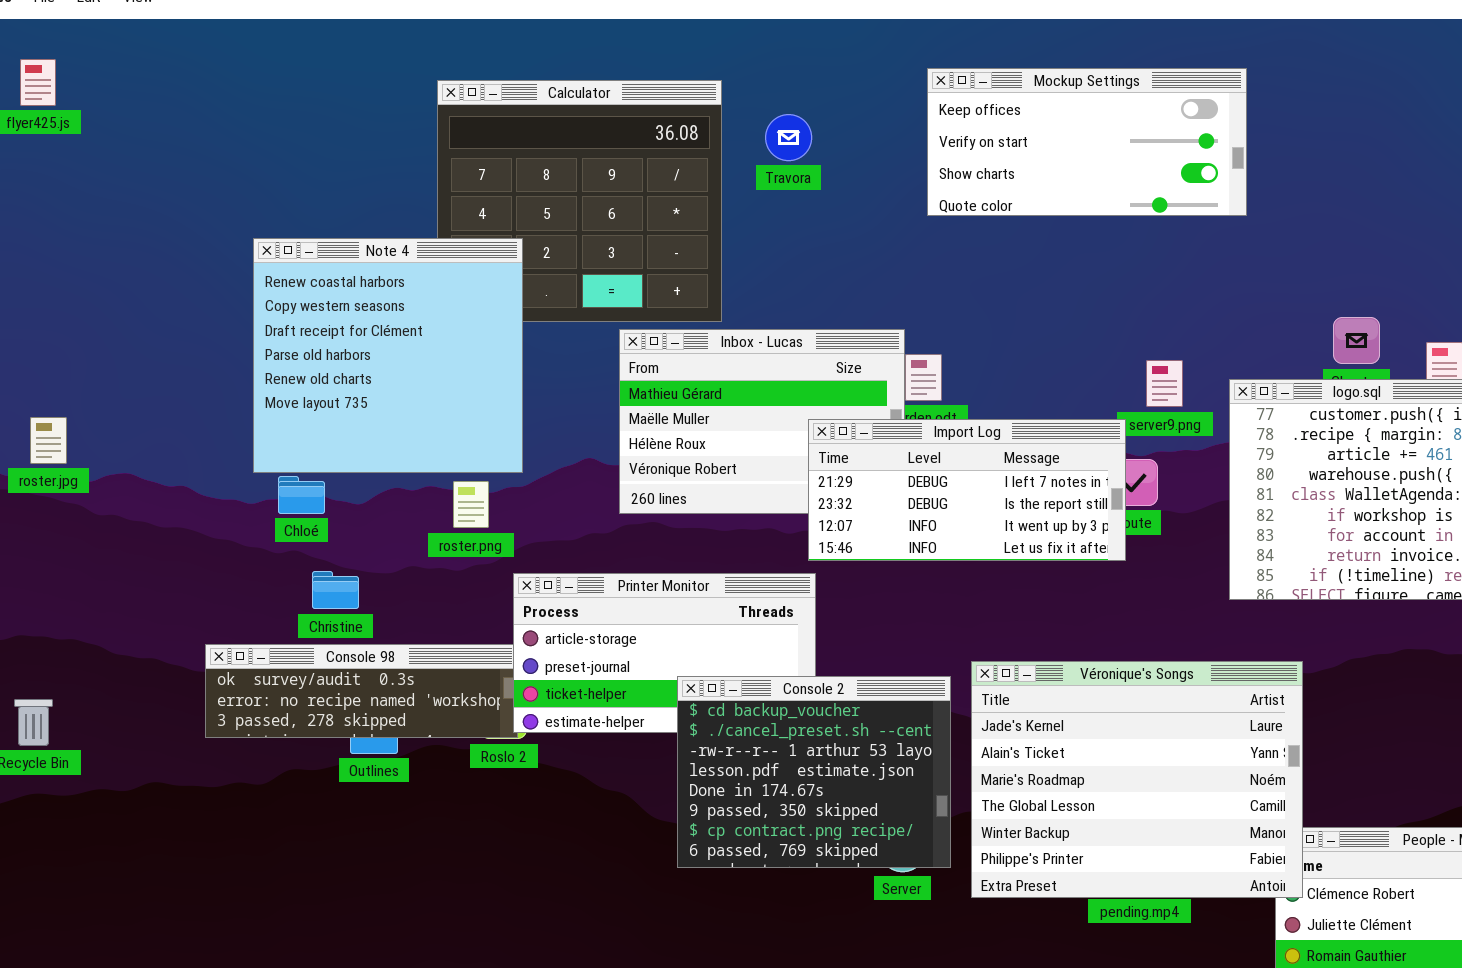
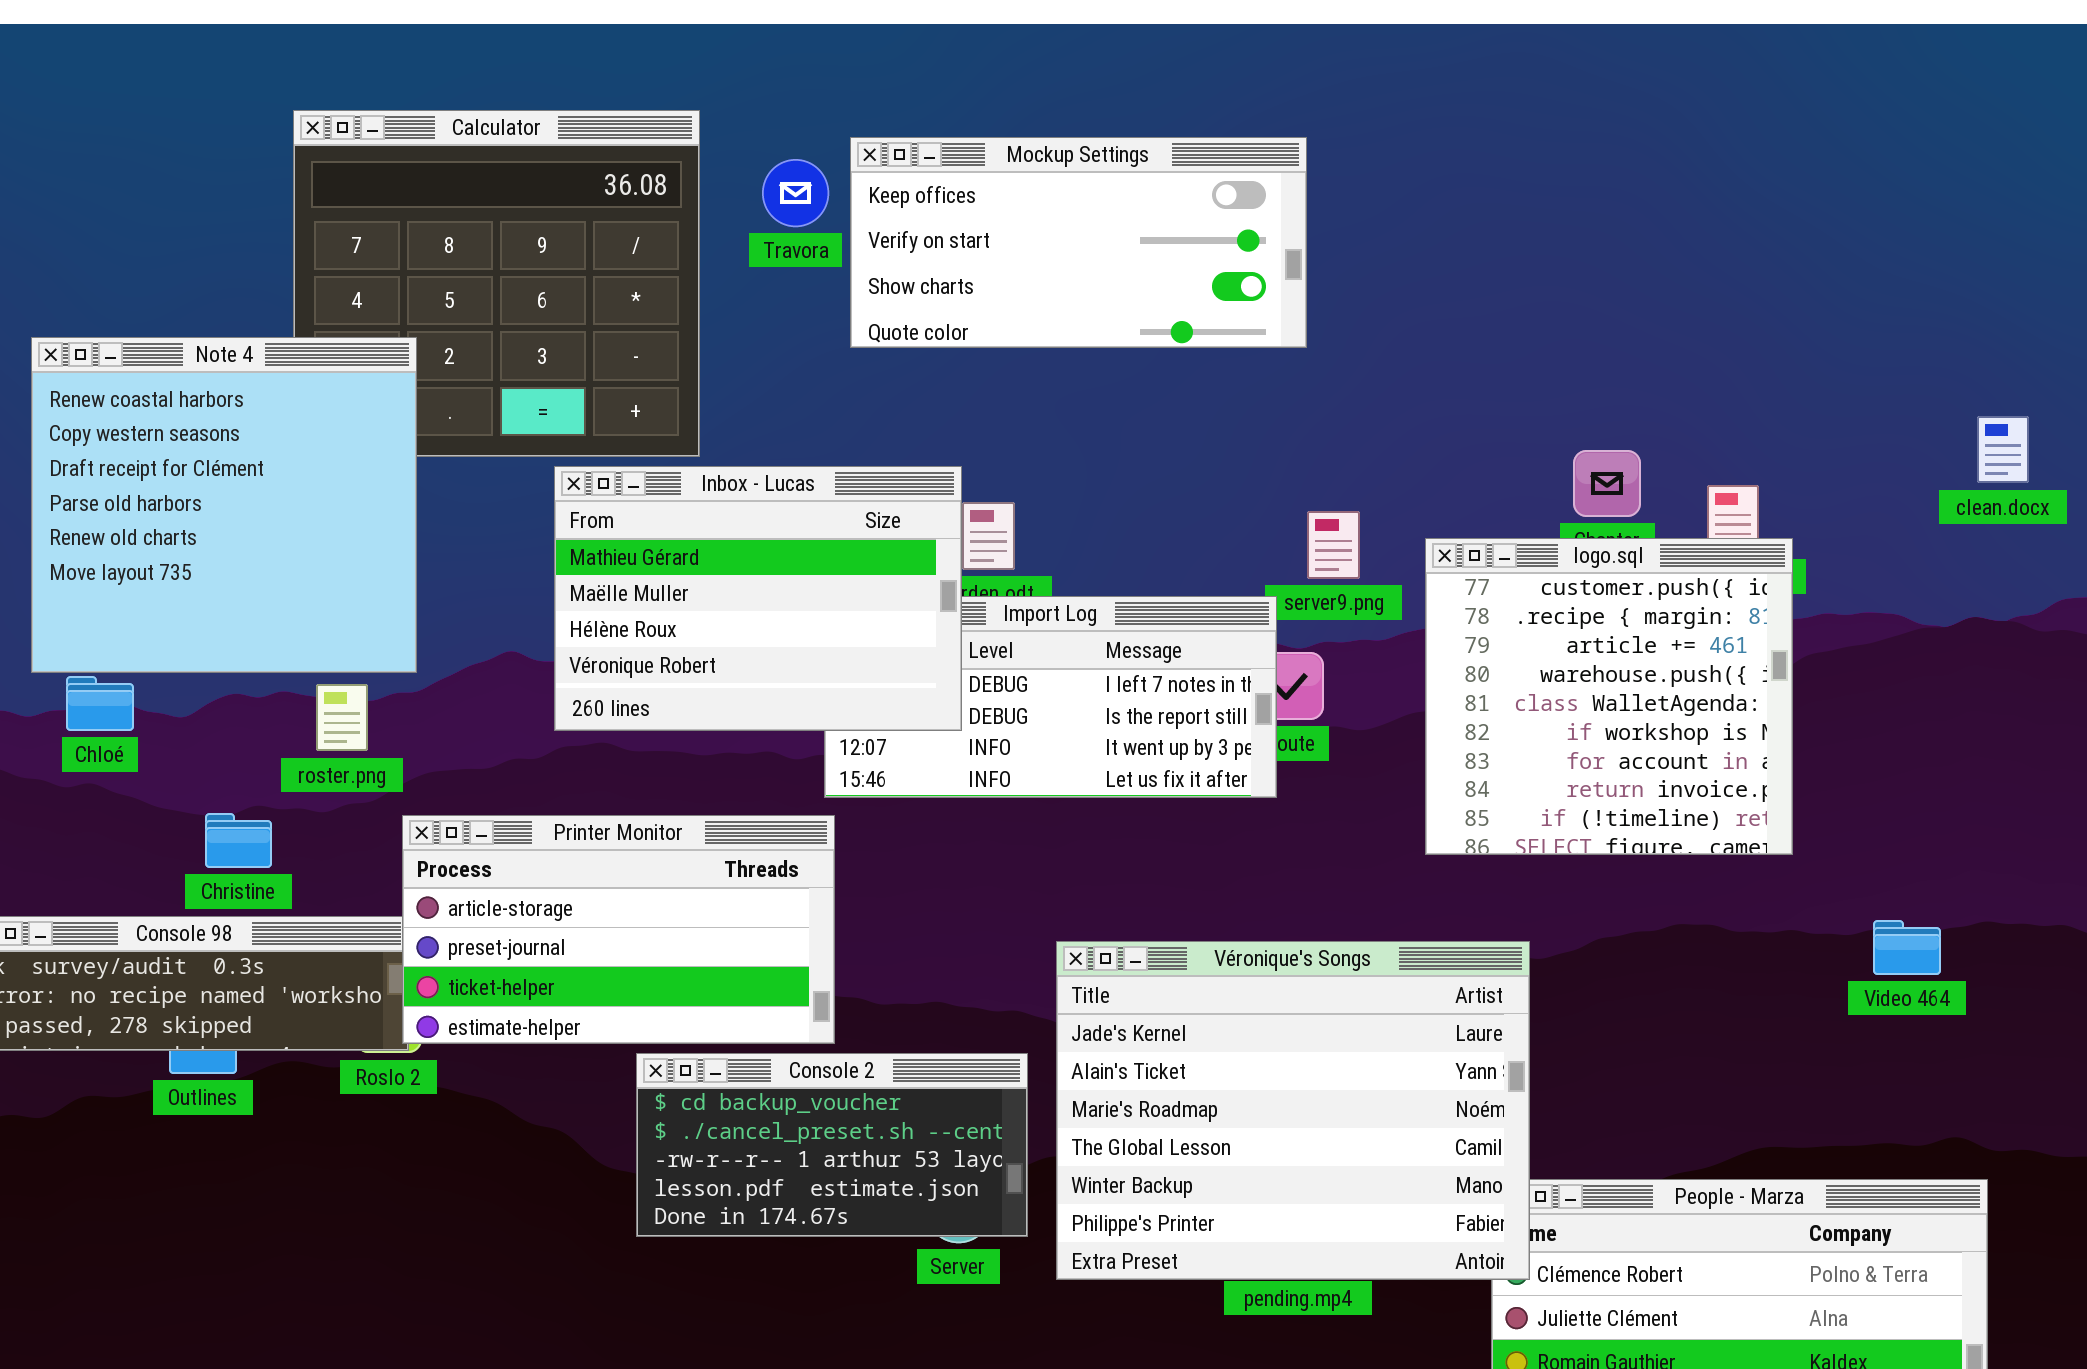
Mockup Settings: [927,68,1247,216] -> [850,137,1307,348], moved
Inbox - Lucas: [619,329,905,514] -> [554,466,962,731], raised
Christine: [312,571,359,609] -> [205,813,272,868], moved
Console 2: [677,676,951,868] -> [636,1053,1028,1237], resized

